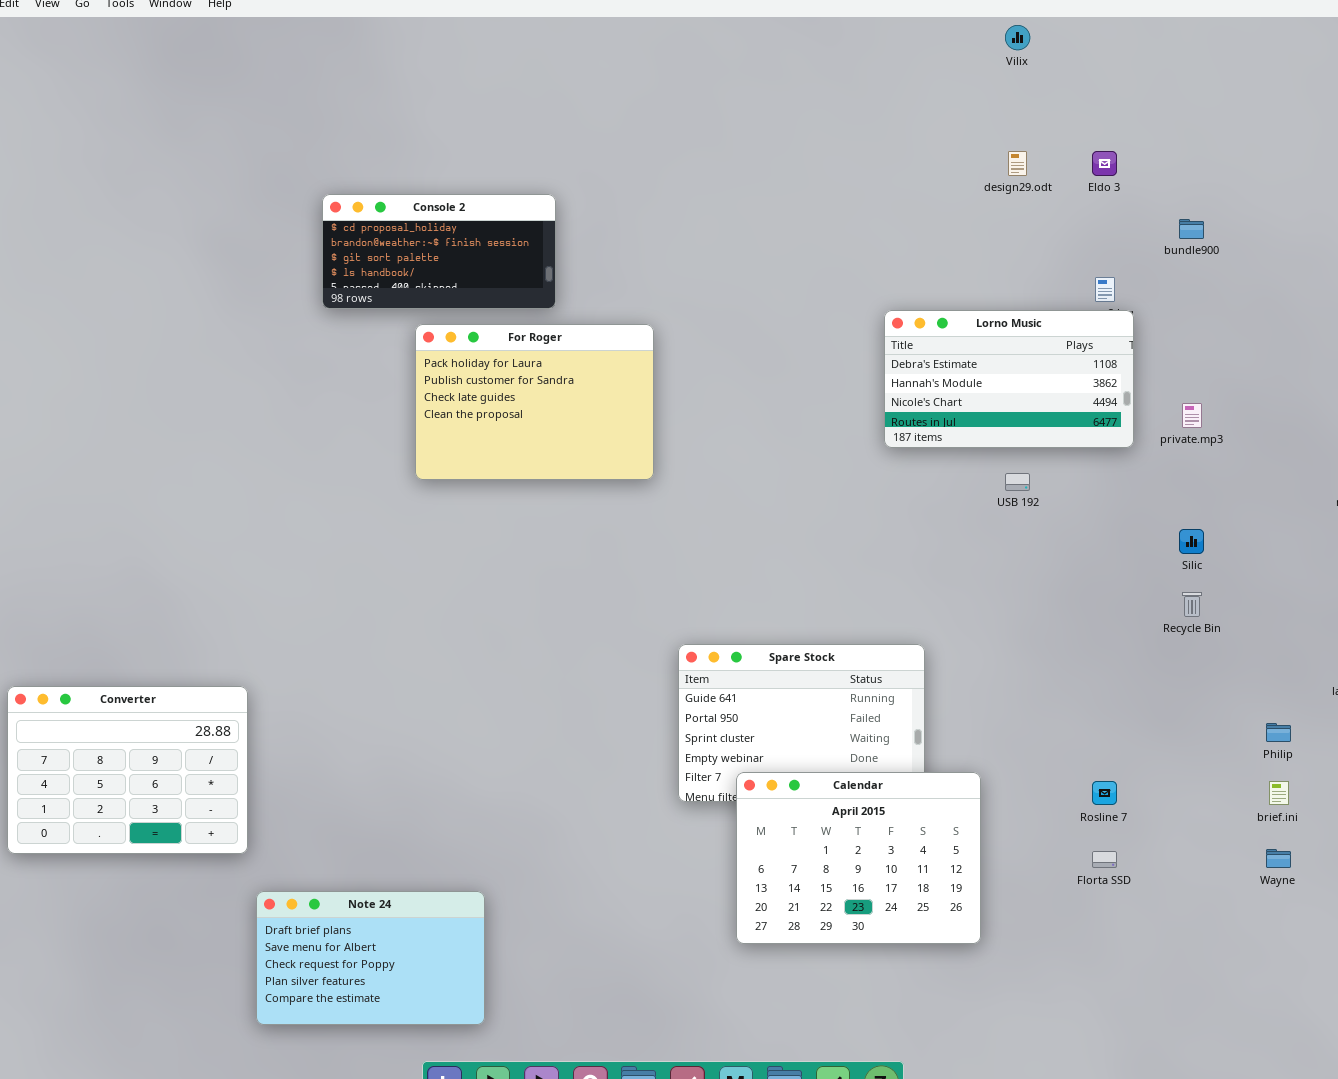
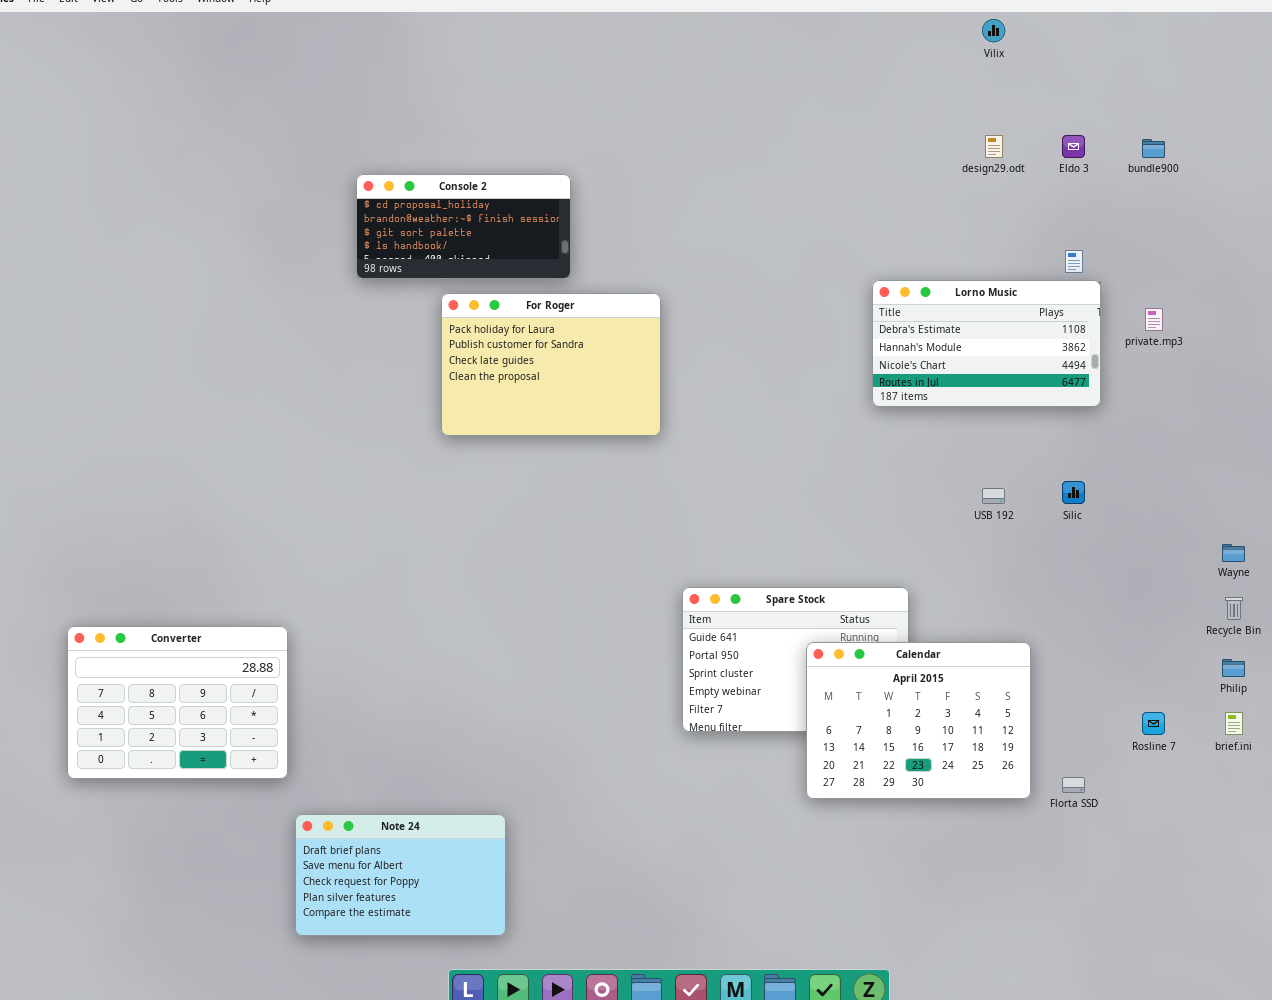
bundle900: [1179,219,1204,239] -> [1142,139,1165,158], moved
private.mp3: [1182,403,1202,428] -> [1145,308,1163,331], moved
USB 192: [1005,473,1030,491] -> [982,488,1005,504], moved
Silic: [1179,529,1204,554] -> [1062,481,1085,504], moved
Recycle Bin: [1182,592,1202,617] -> [1225,597,1243,620], moved
Calendar: [736,772,981,944] -> [806,642,1031,799], moved
Rosline 7: [1092,781,1117,805] -> [1142,712,1165,735], moved
Wayne: [1266,849,1291,868] -> [1222,544,1245,562], moved

